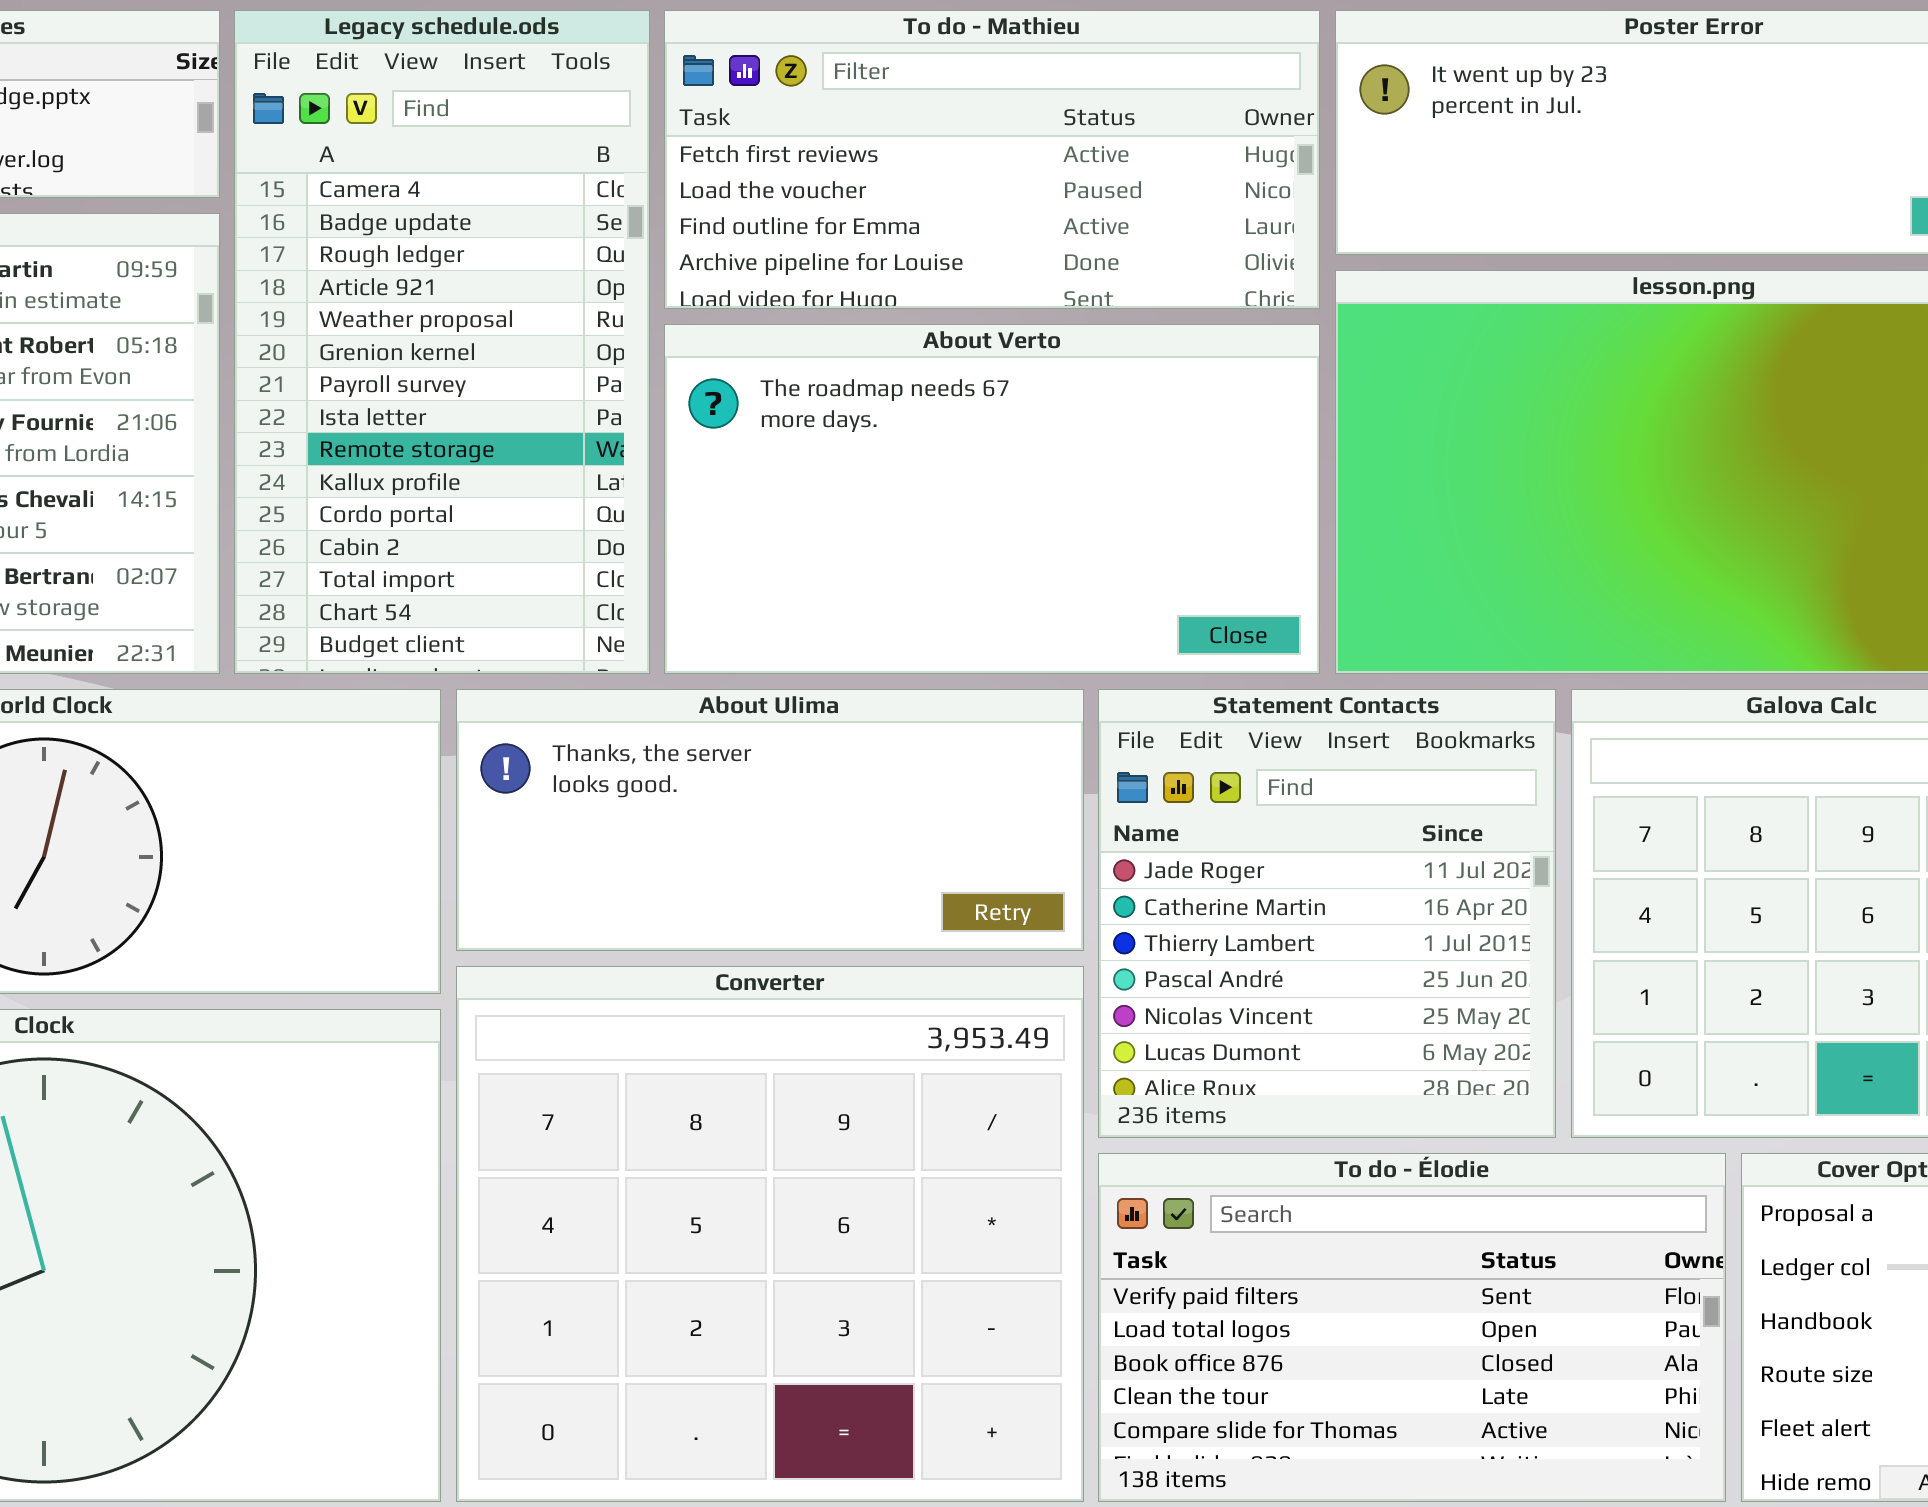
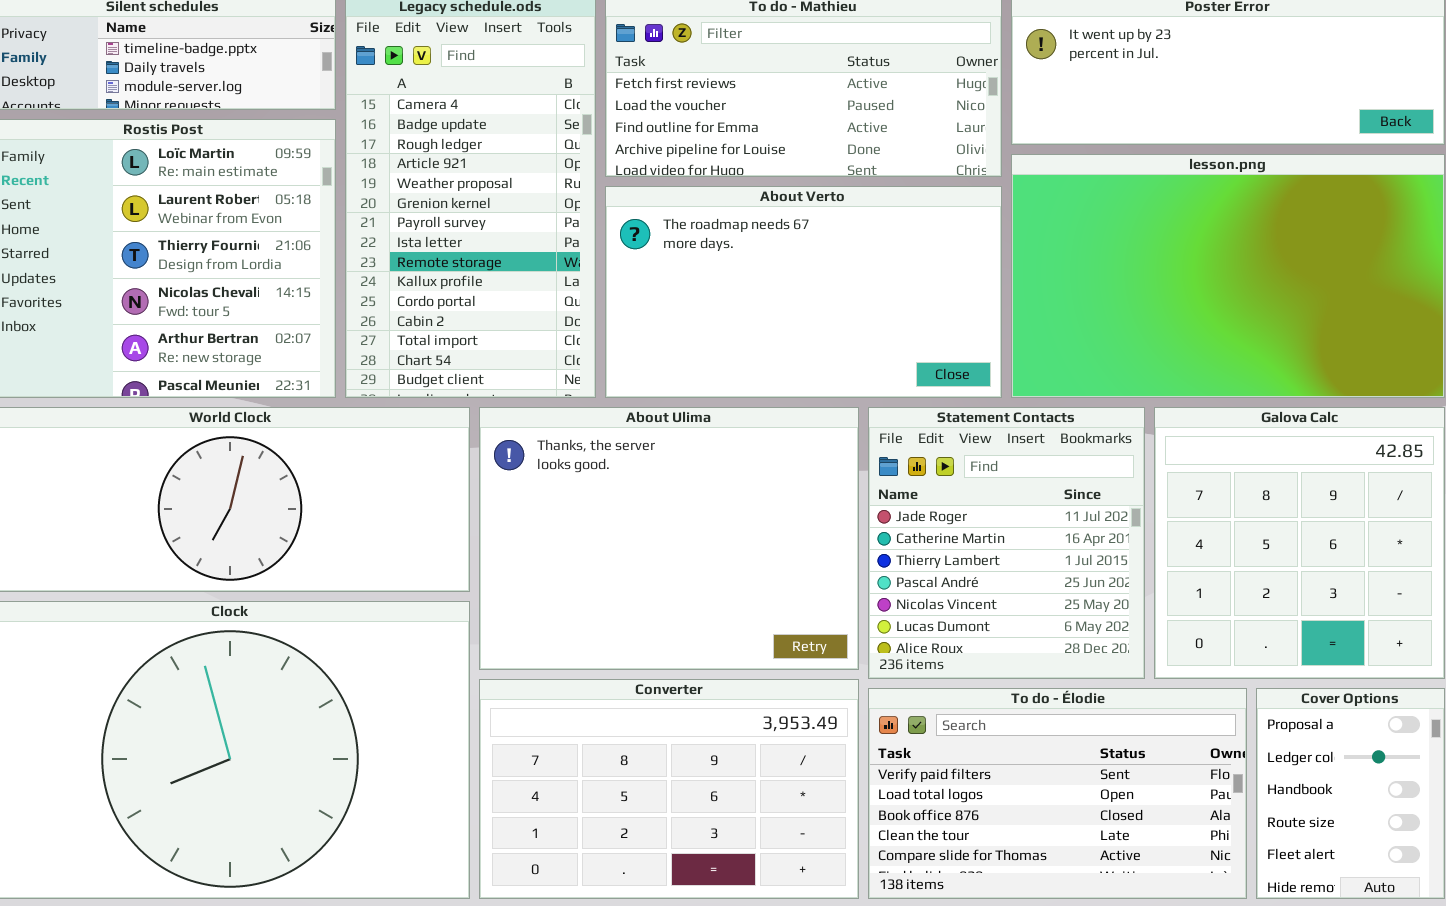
About Ulima: [456,689,1084,951] -> [479,407,859,670], resized
Converter: [456,966,1084,1502] -> [479,679,859,899], resized

